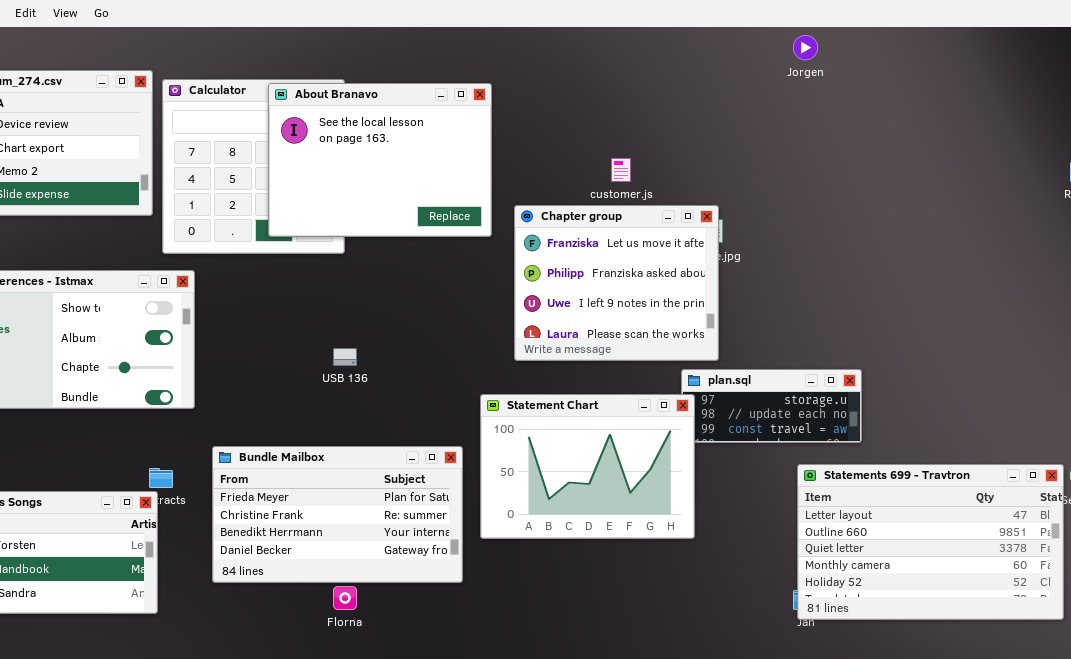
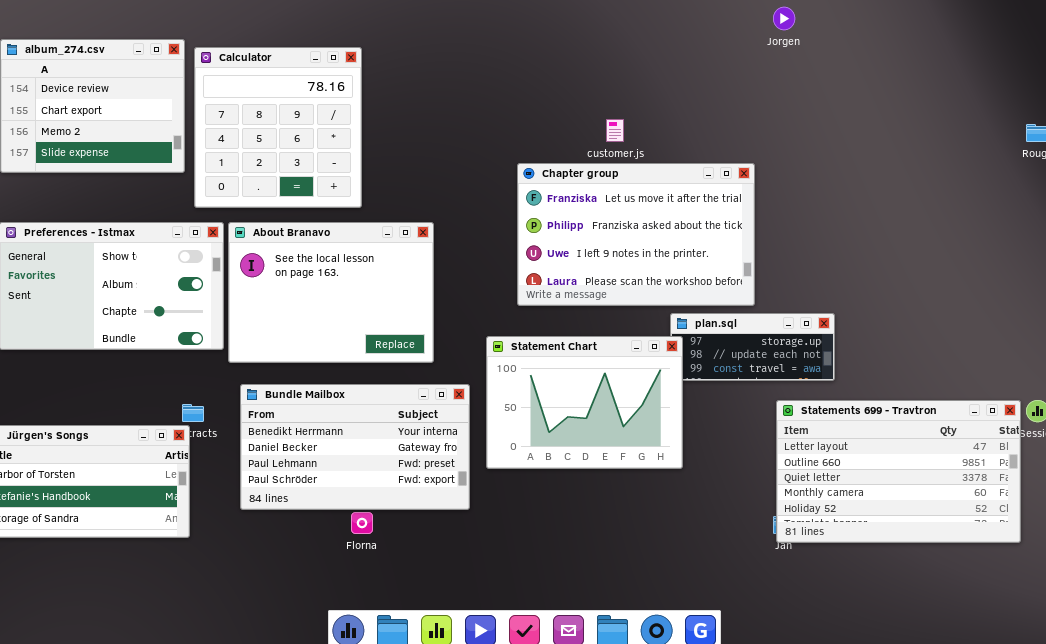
About Branavo: [268,83,492,237] -> [228,222,434,363], moved
Chapter group: [514,205,719,361] -> [517,163,755,306], resized
Bundle Mailbox: [212,446,463,583] -> [240,384,470,510], scrolled down 2 rows

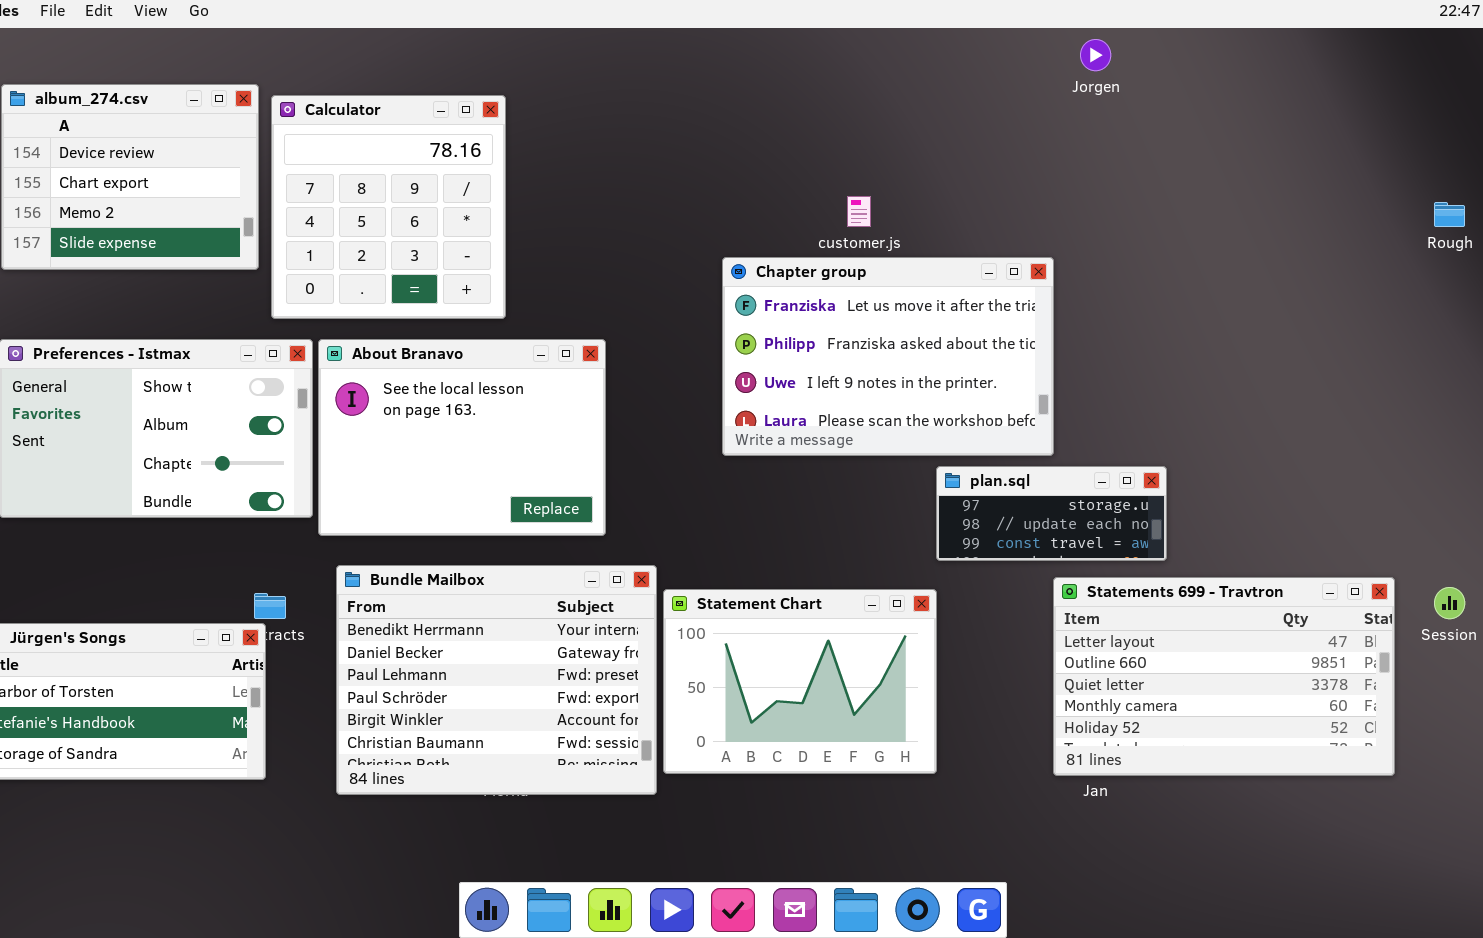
Statement Chart: [486,336,683,469] -> [663,589,937,774], moved
Bundle Mailbox: [240,384,470,510] -> [336,565,657,795], resized
Statements 699 - Travtron: [776,400,1021,543] -> [1053,577,1395,776], moved

